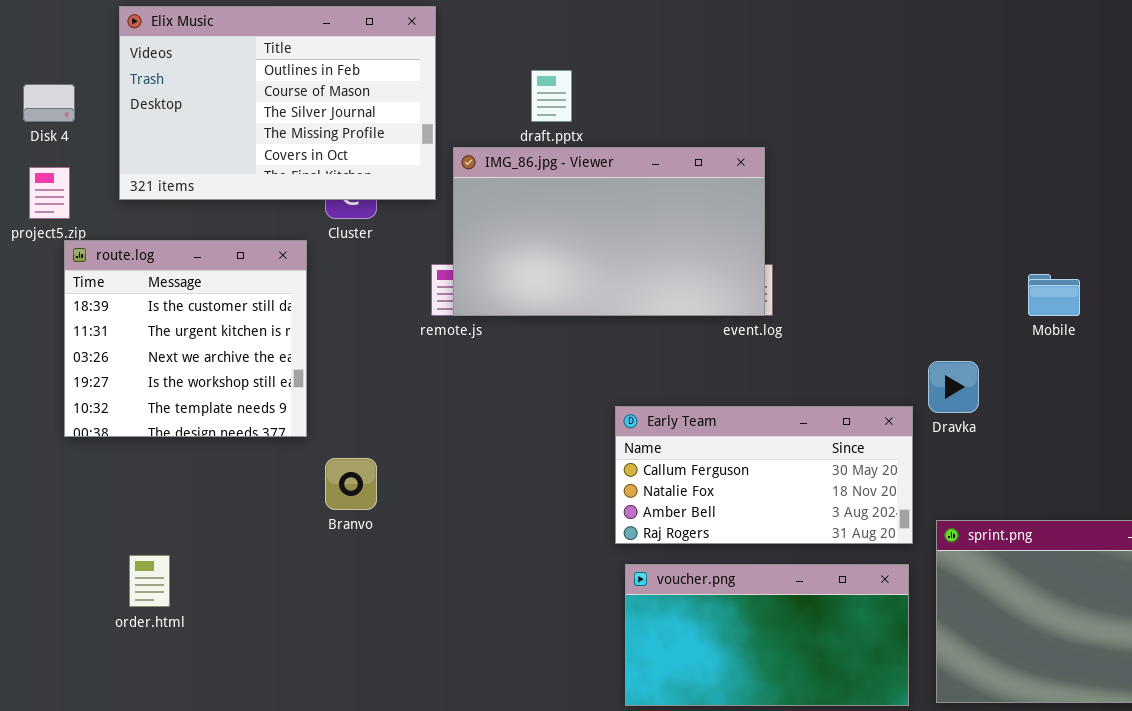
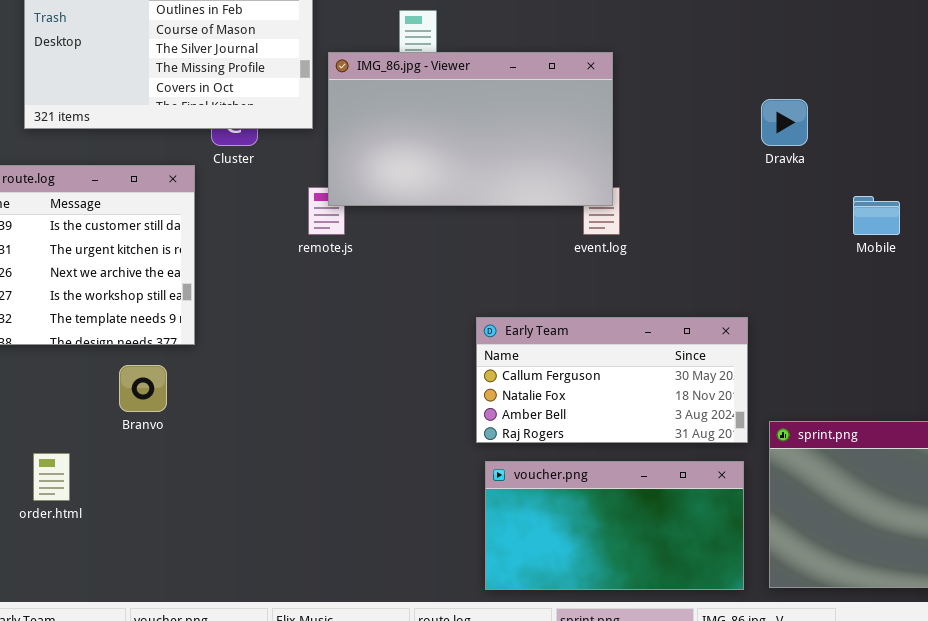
IMG_86.jpg - Viewer: [453,147,765,316] -> [328,52,613,206], moved
Dravka: [928,361,979,413] -> [761,99,808,146], moved
Branvo: [325,458,377,510] -> [119,365,167,412], moved

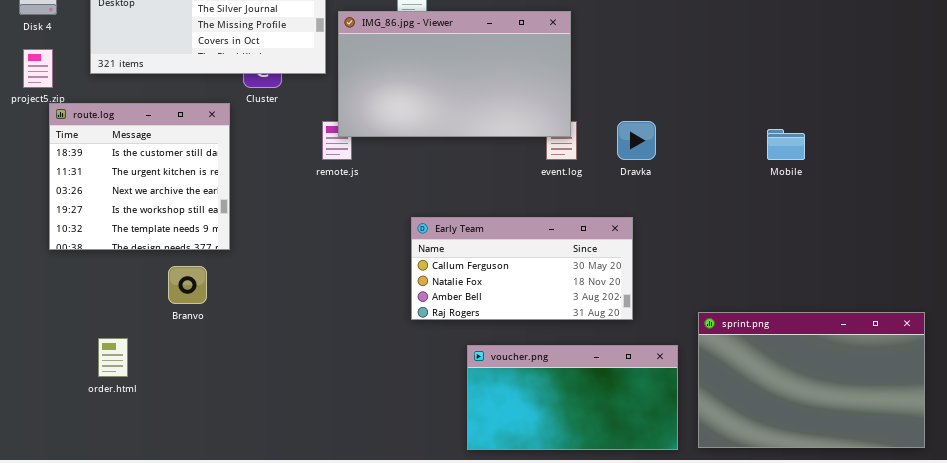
Dravka: [761,99,808,146] -> [617,121,656,160], moved
Early Team: [476,317,748,443] -> [411,217,633,320], moved

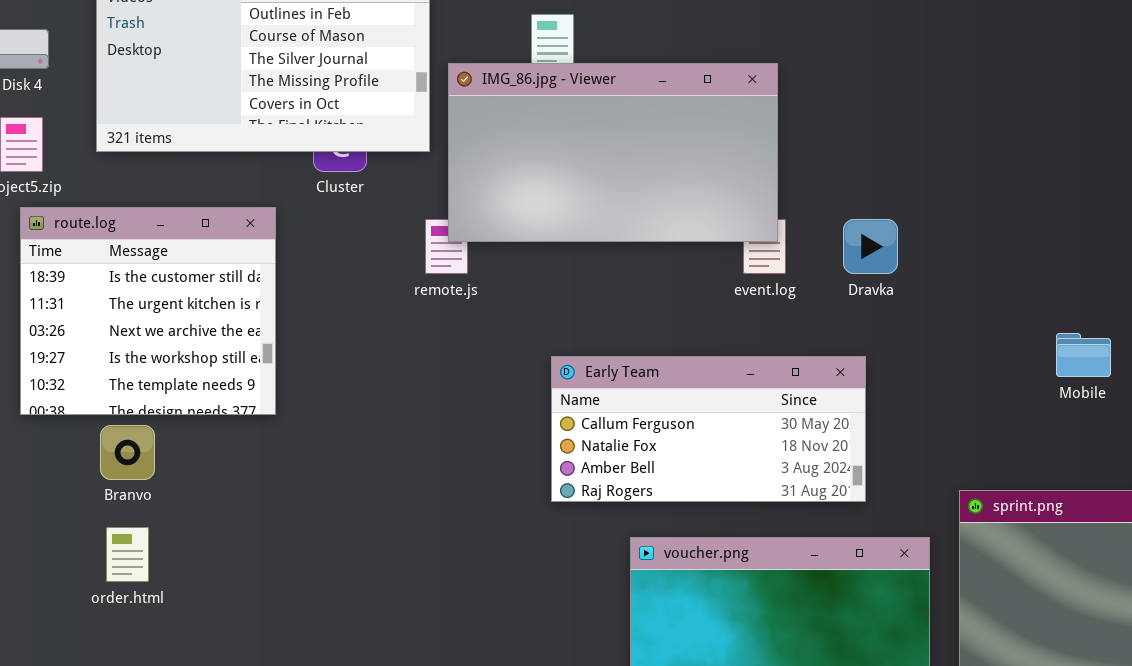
route.log: [49,103,230,250] -> [20,207,276,415], moved
Mobile: [767,129,805,160] -> [1056,333,1111,377], moved
Branvo: [168,266,207,304] -> [100,425,155,480], moved

